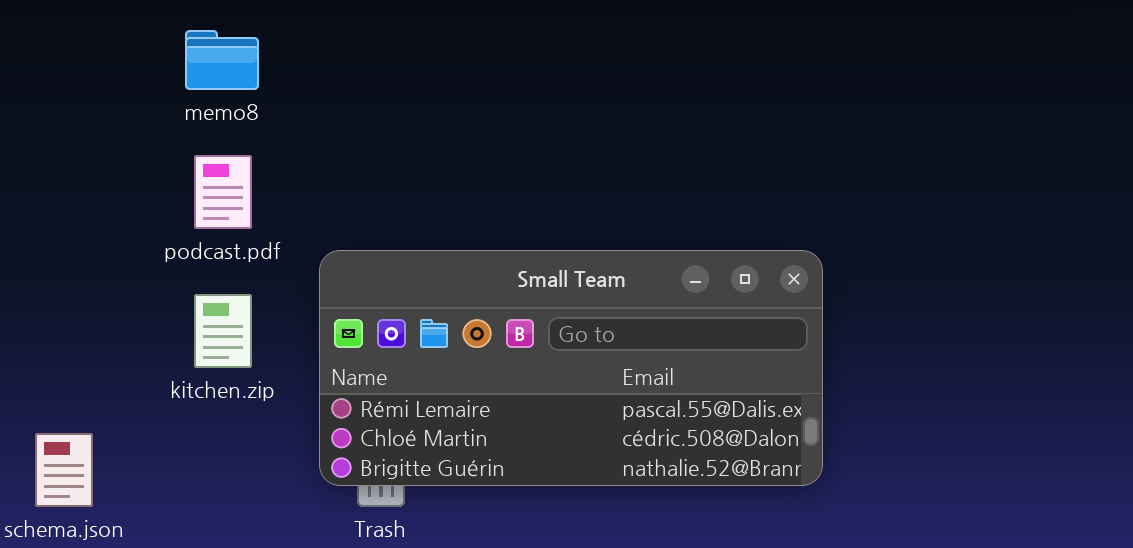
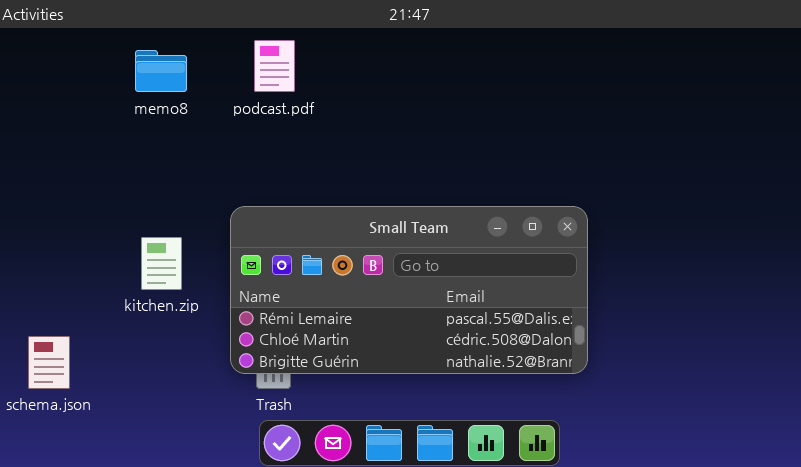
podcast.pdf: [194,155,252,229] -> [254,40,295,92], moved

